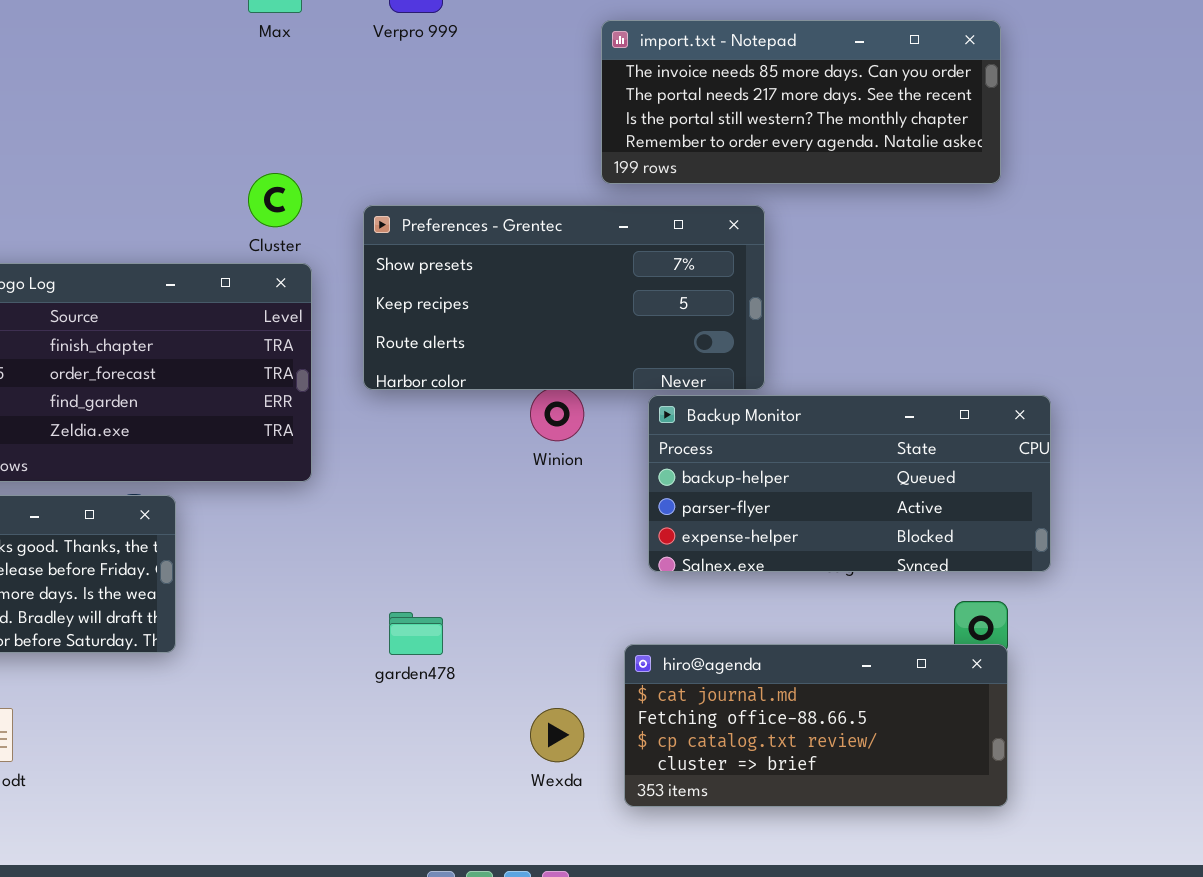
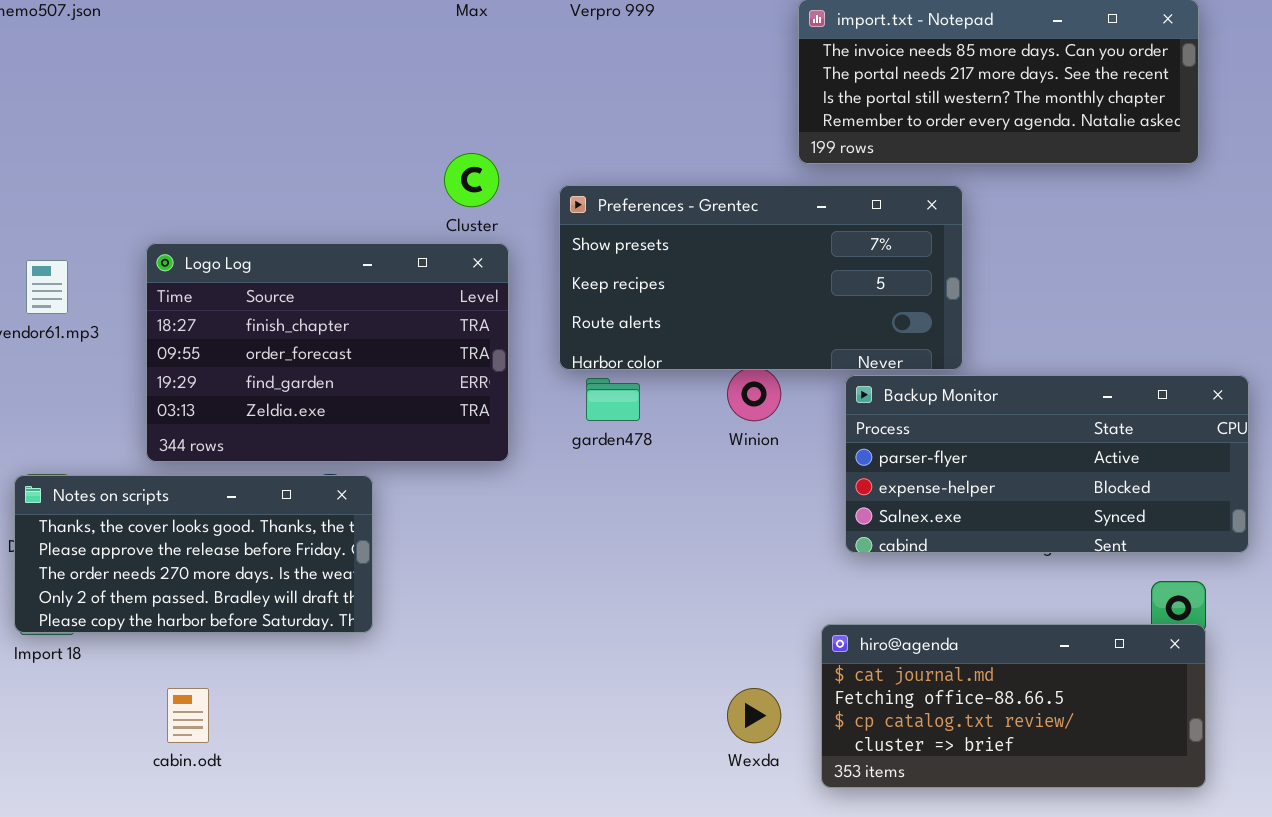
Backup Monitor: [648,395,1051,572] -> [845,375,1249,553], scrolled down 1 row
garden478: [389,612,443,655] -> [586,378,640,421], moved

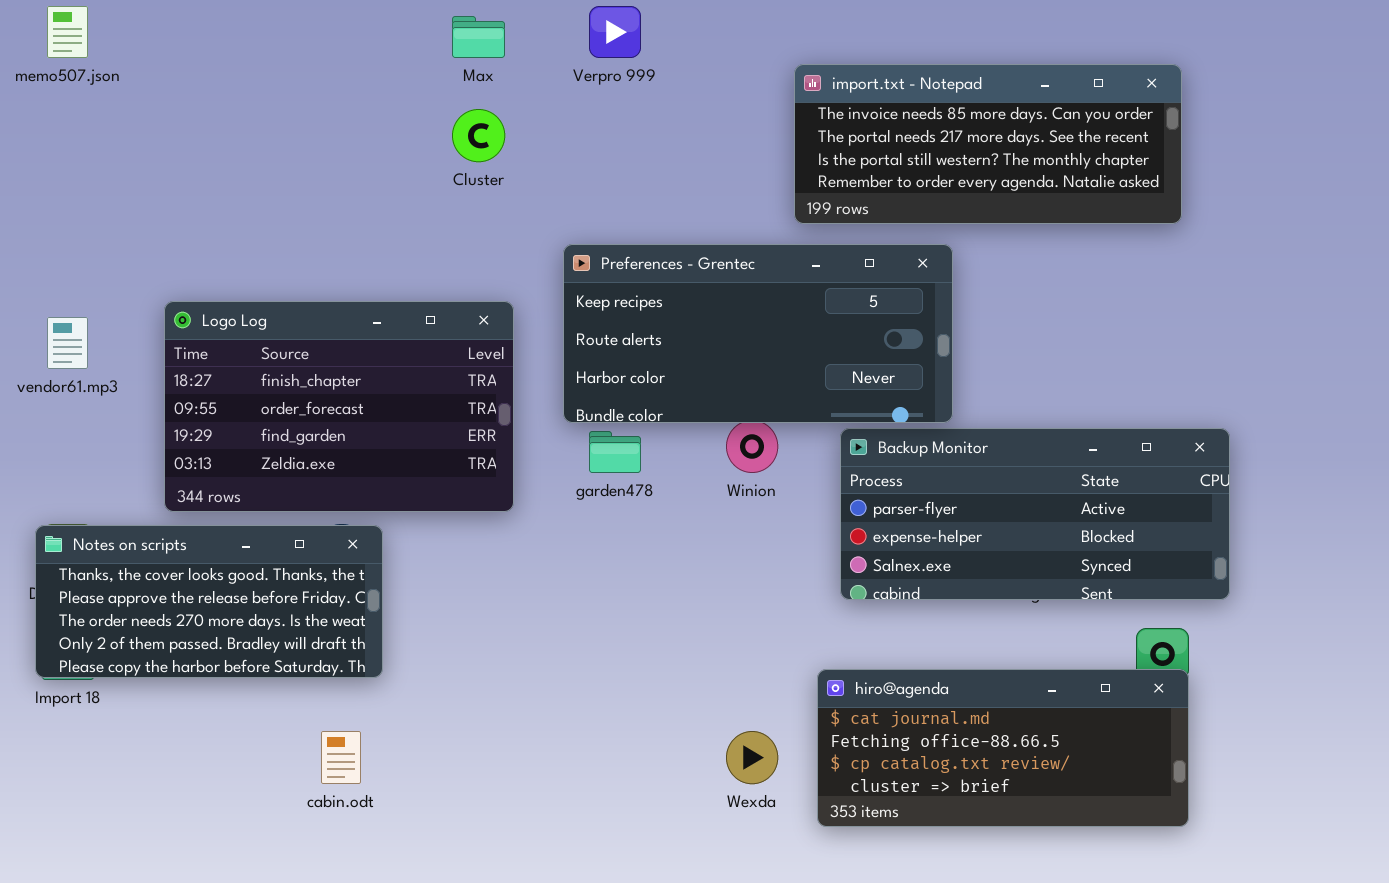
Cluster: [444,153,499,207] -> [452,109,505,162], moved
Preferences - Grentec: [559,185,963,370] -> [563,244,953,423], scrolled down 1 row
cabin.odt: [167,688,209,743] -> [321,731,361,784], moved

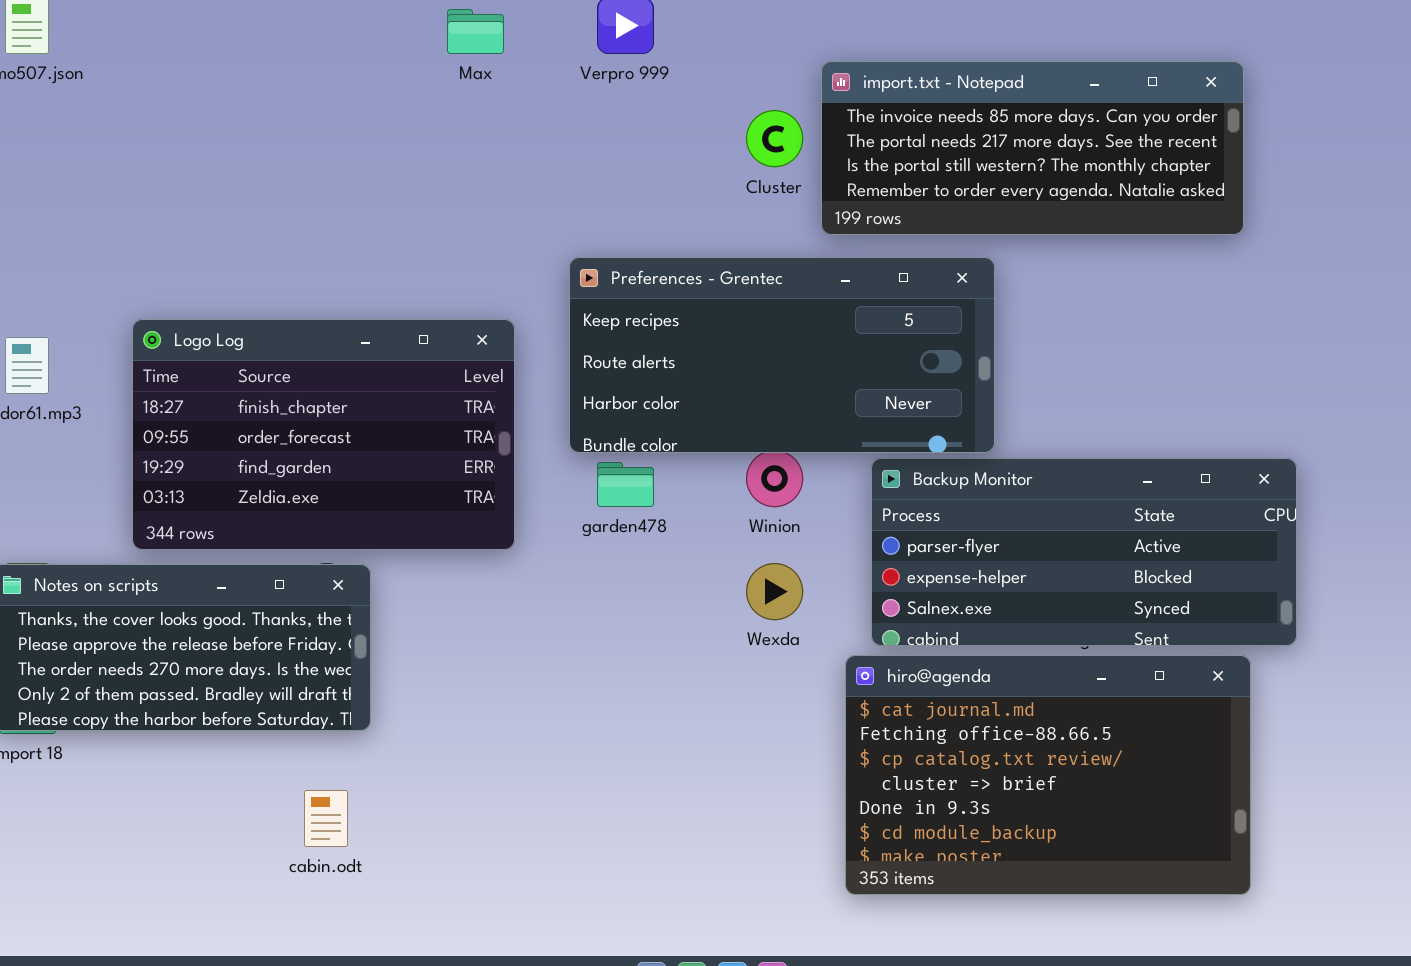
Cluster: [452,109,505,162] -> [746,110,803,167], moved
hiro@agenda: [817,669,1189,827] -> [845,655,1251,895], resized
Wexda: [726,731,778,784] -> [746,563,803,620], moved

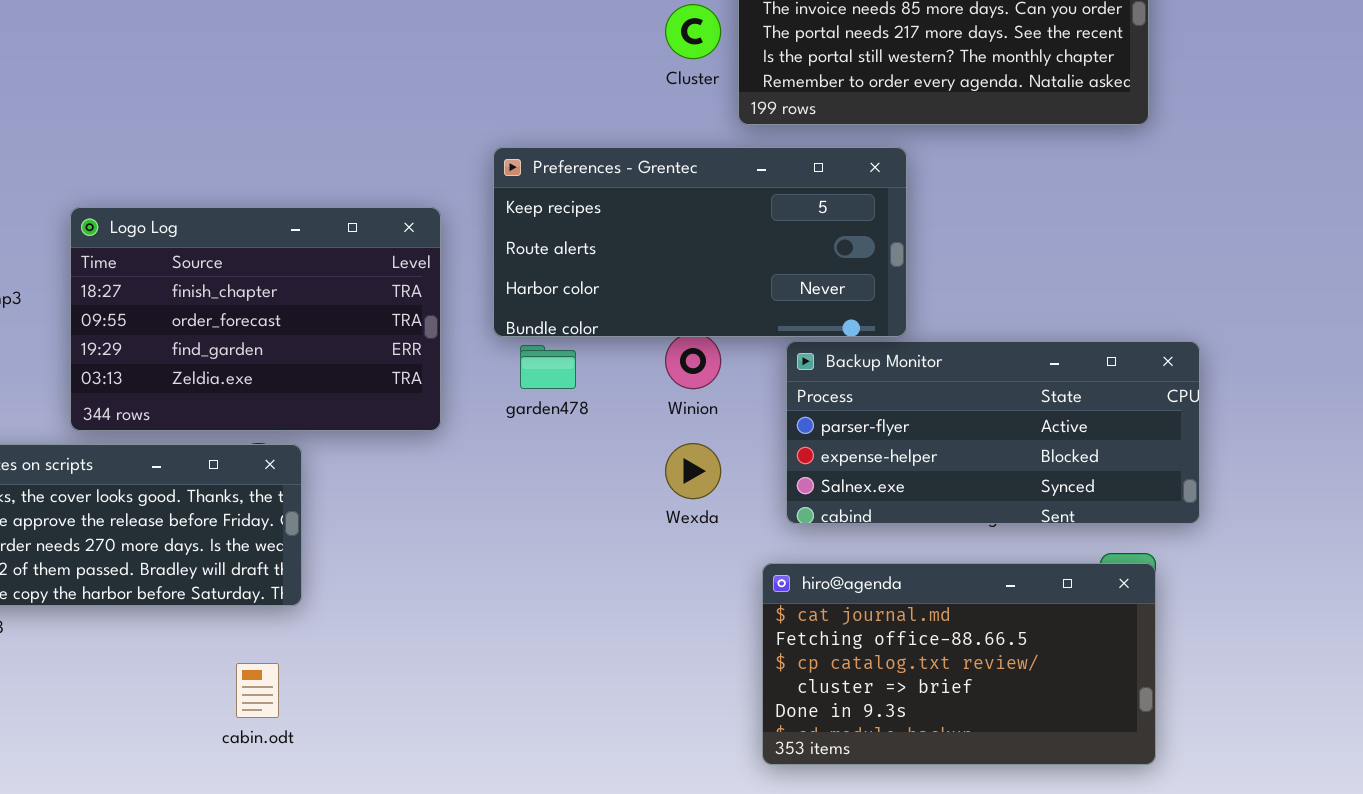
hiro@agenda: [845,655,1251,895] -> [762,563,1156,765], resized

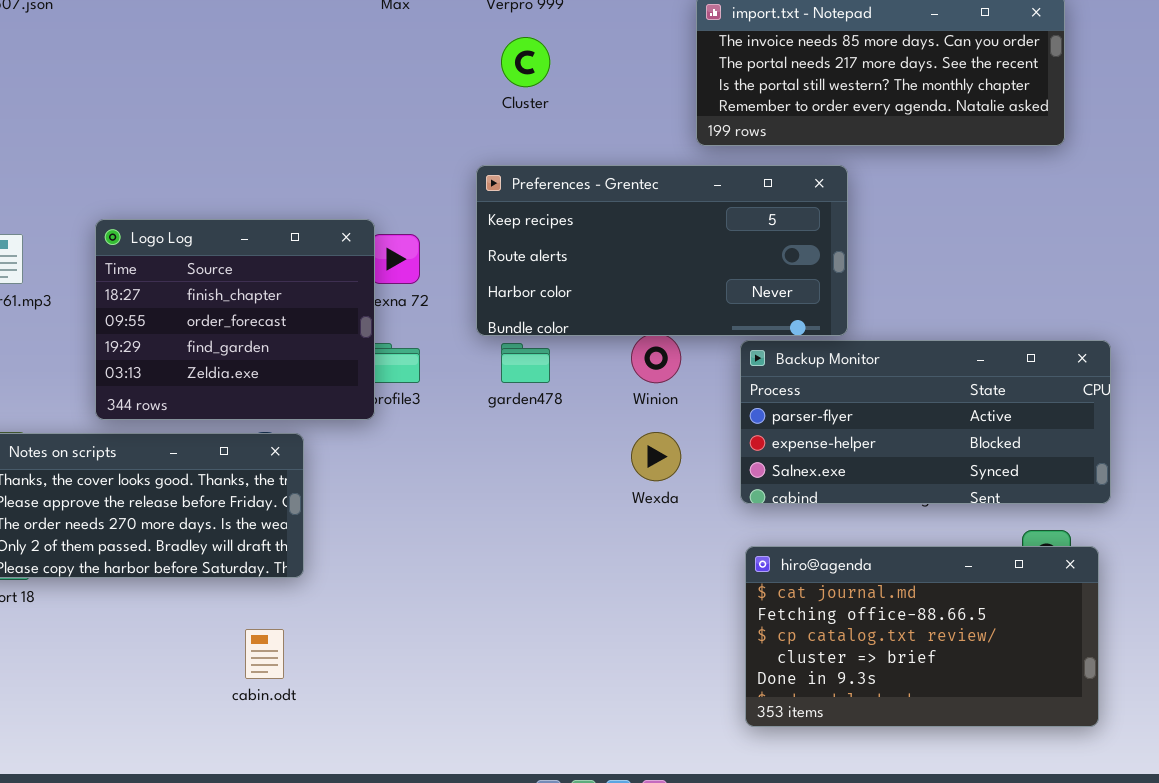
Cluster: [665,4,721,59] -> [501,37,550,87], moved
Logo Log: [70,207,441,431] -> [95,219,375,420], resized
hiro@agenda: [762,563,1156,765] -> [745,546,1099,727], moved

